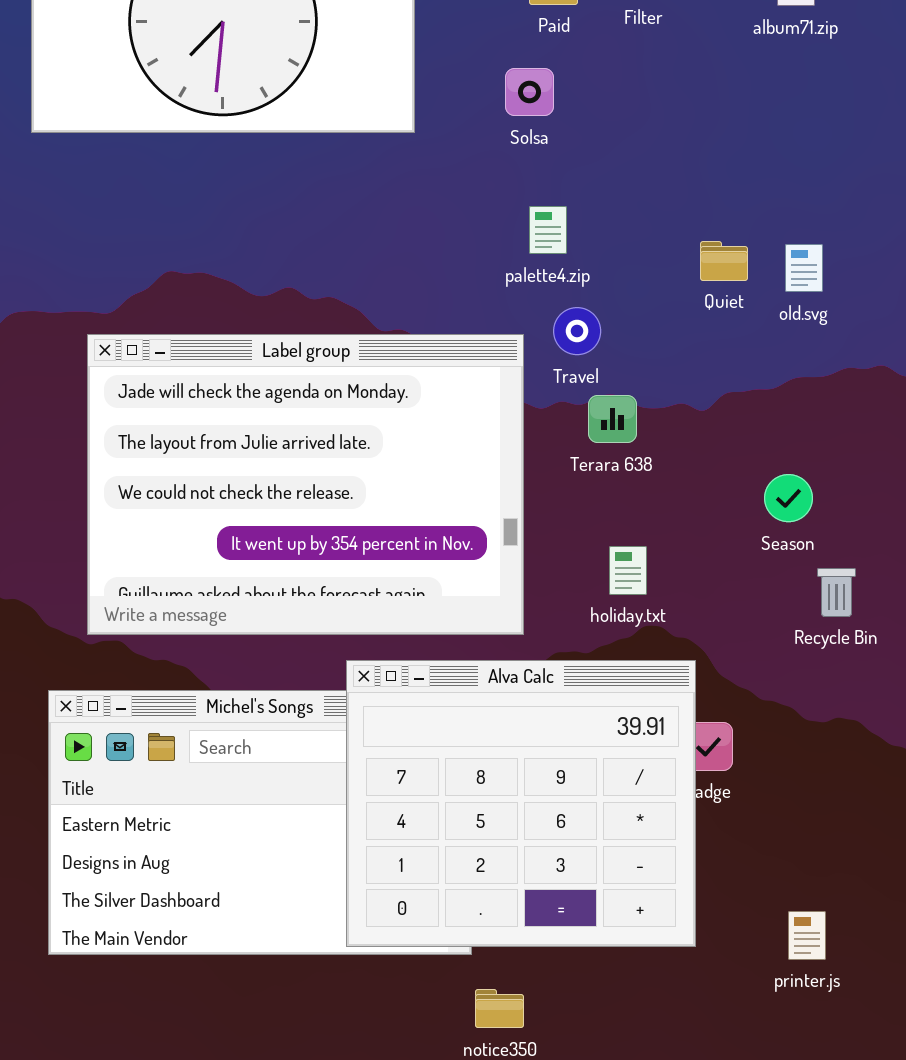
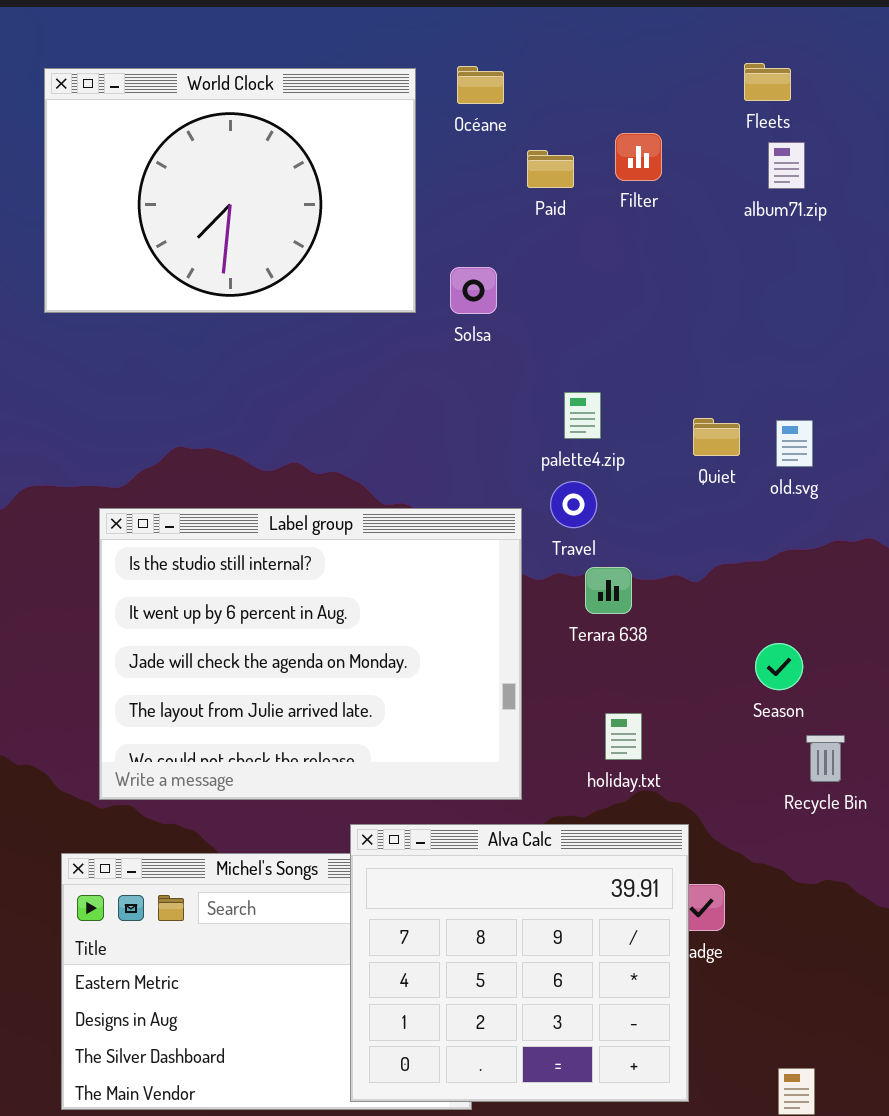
Solsa: [505,68,554,116] -> [450,267,497,314], moved
palette4.zip: [529,206,567,254] -> [564,392,601,439], moved
Label group: [87,334,524,635] -> [99,508,522,800], scrolled up 2 rows

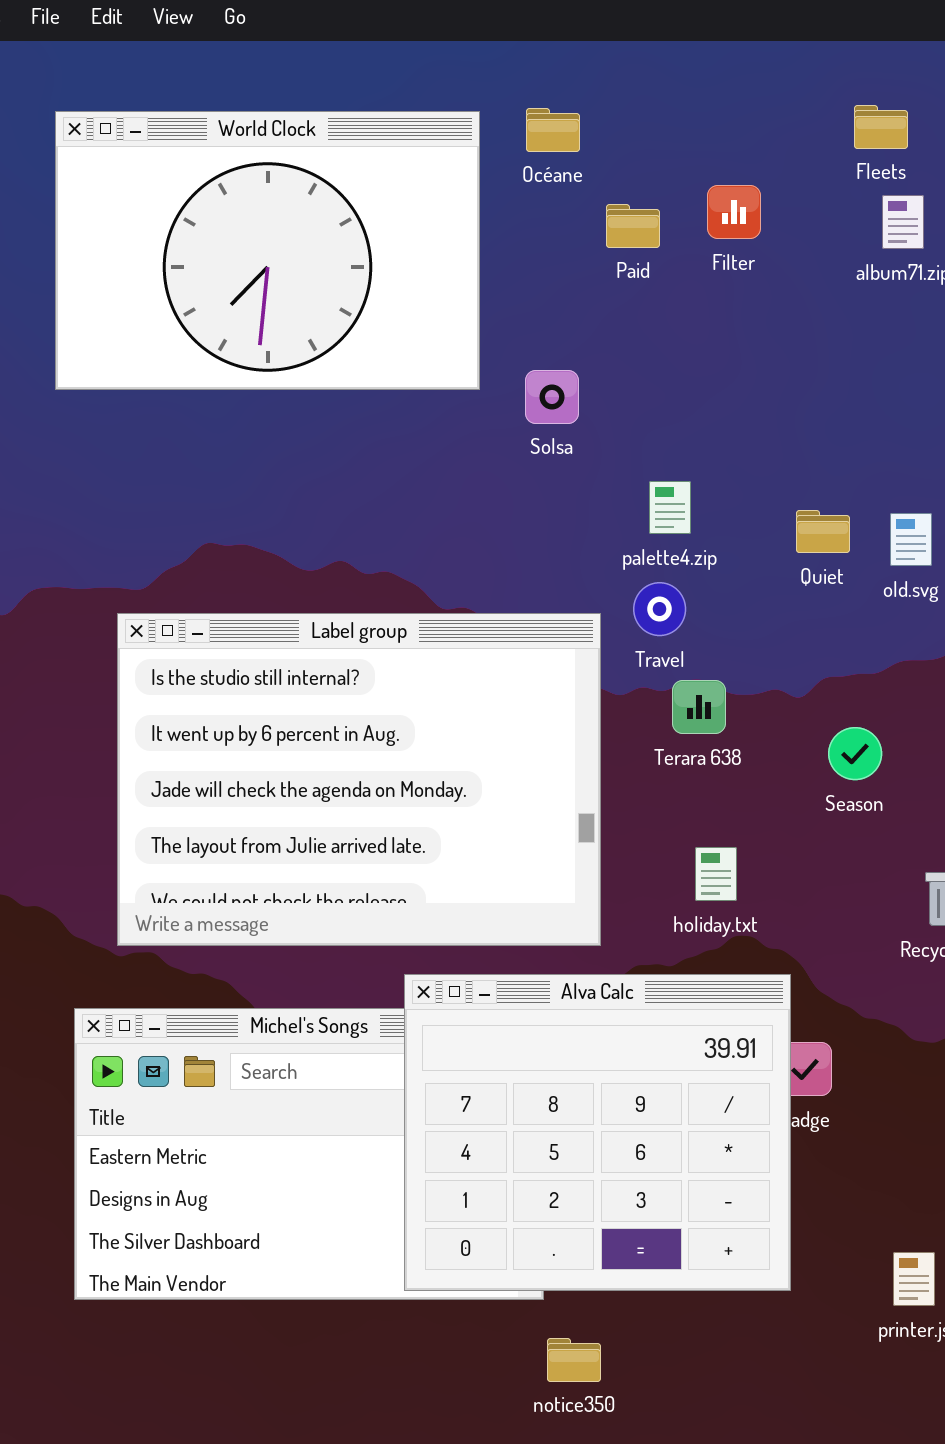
Solsa: [450,267,497,314] -> [525,370,579,424], moved
Season: [755,643,803,690] -> [828,727,882,780], moved

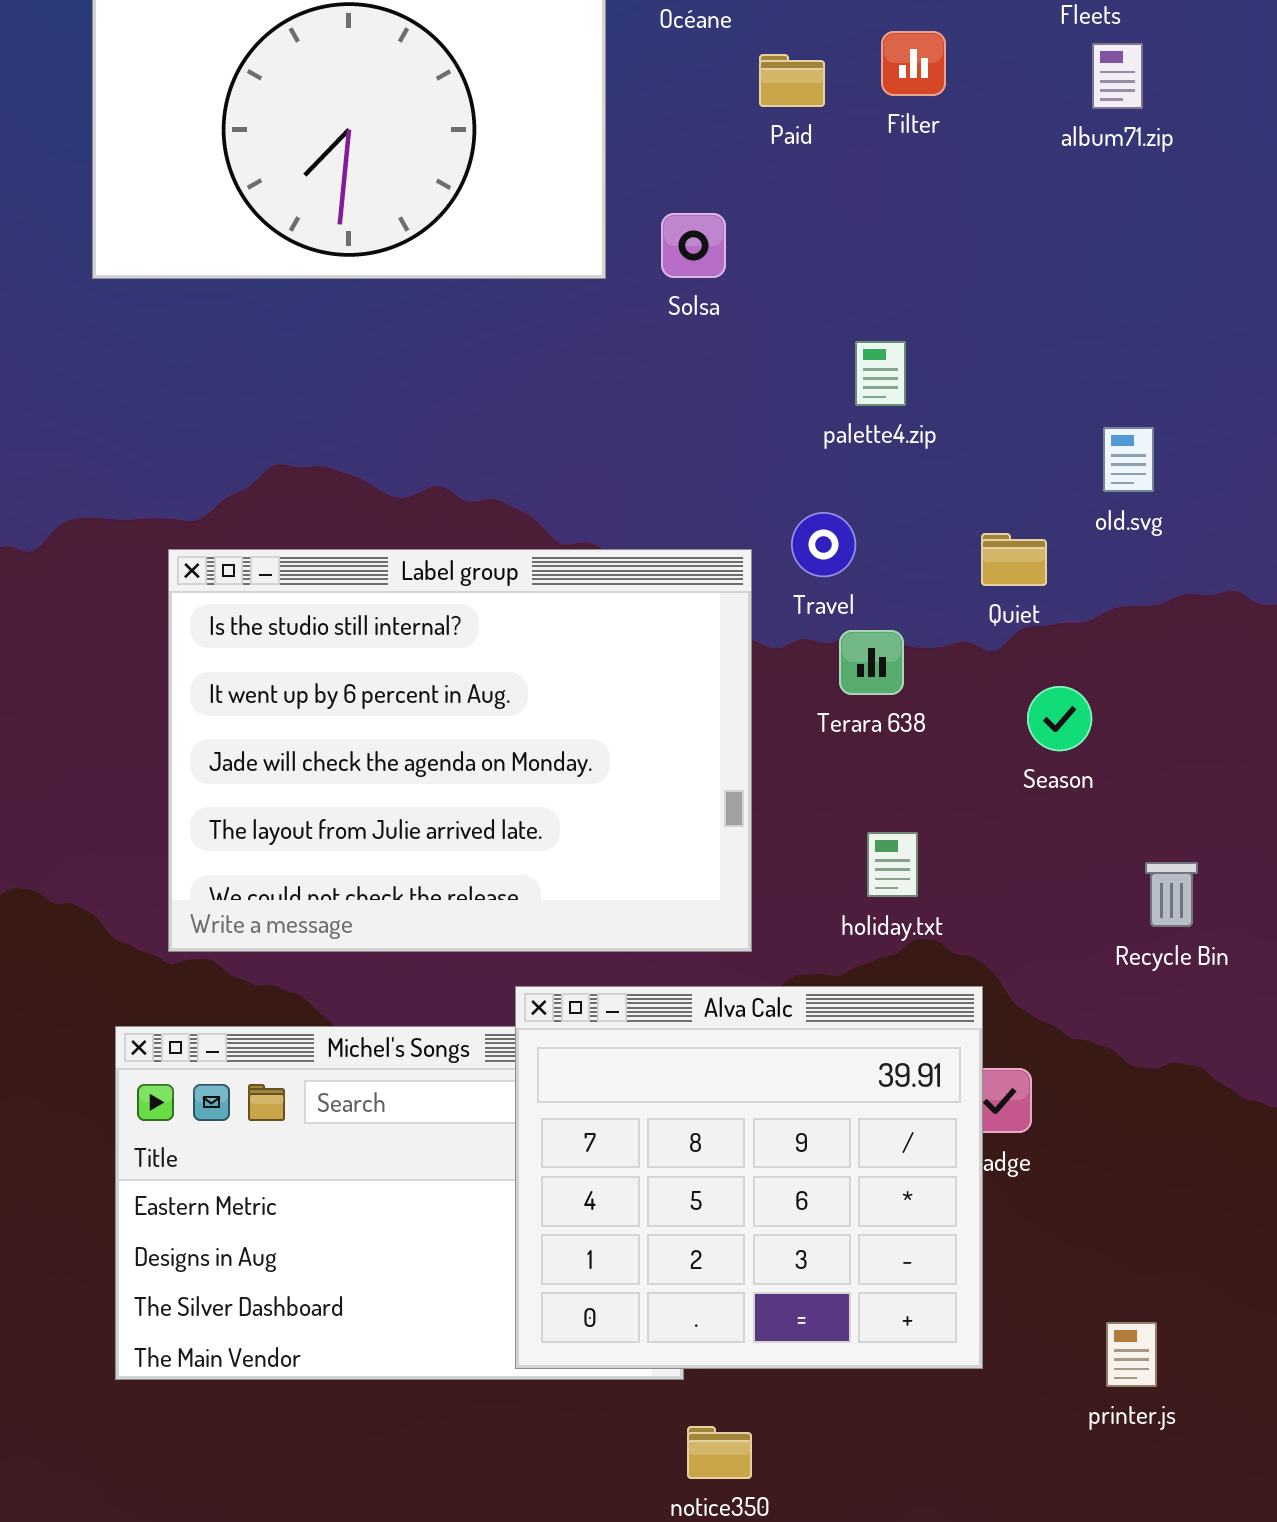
Solsa: [525,370,579,424] -> [661,213,726,278], moved
palette4.zip: [649,481,691,534] -> [855,341,906,406], moved
Quiet: [796,510,850,553] -> [981,533,1047,586], moved

